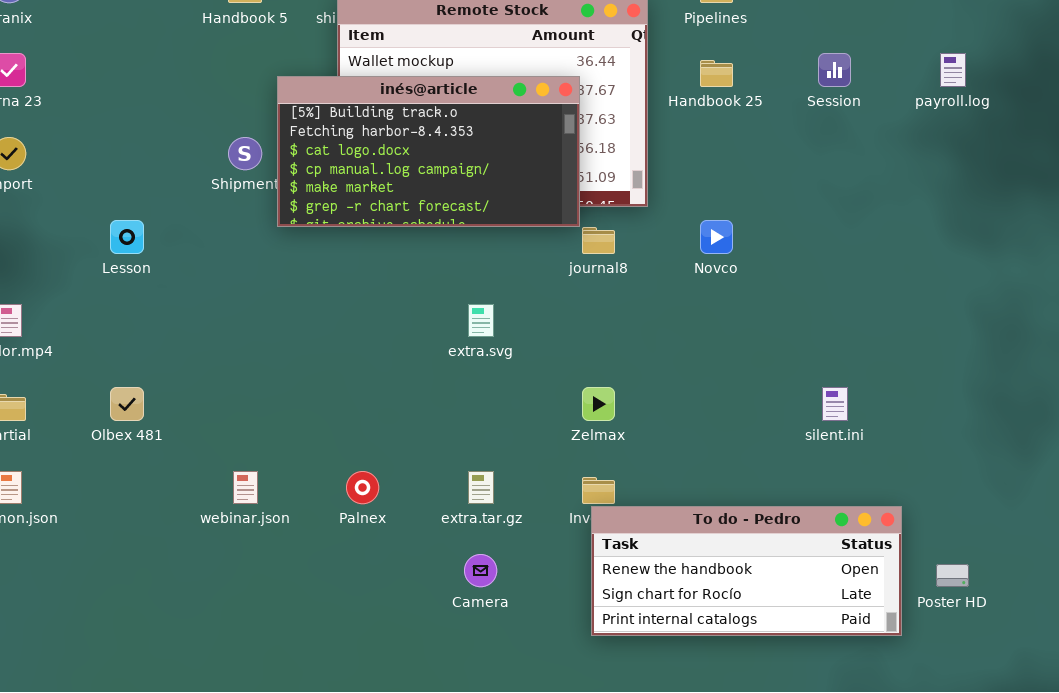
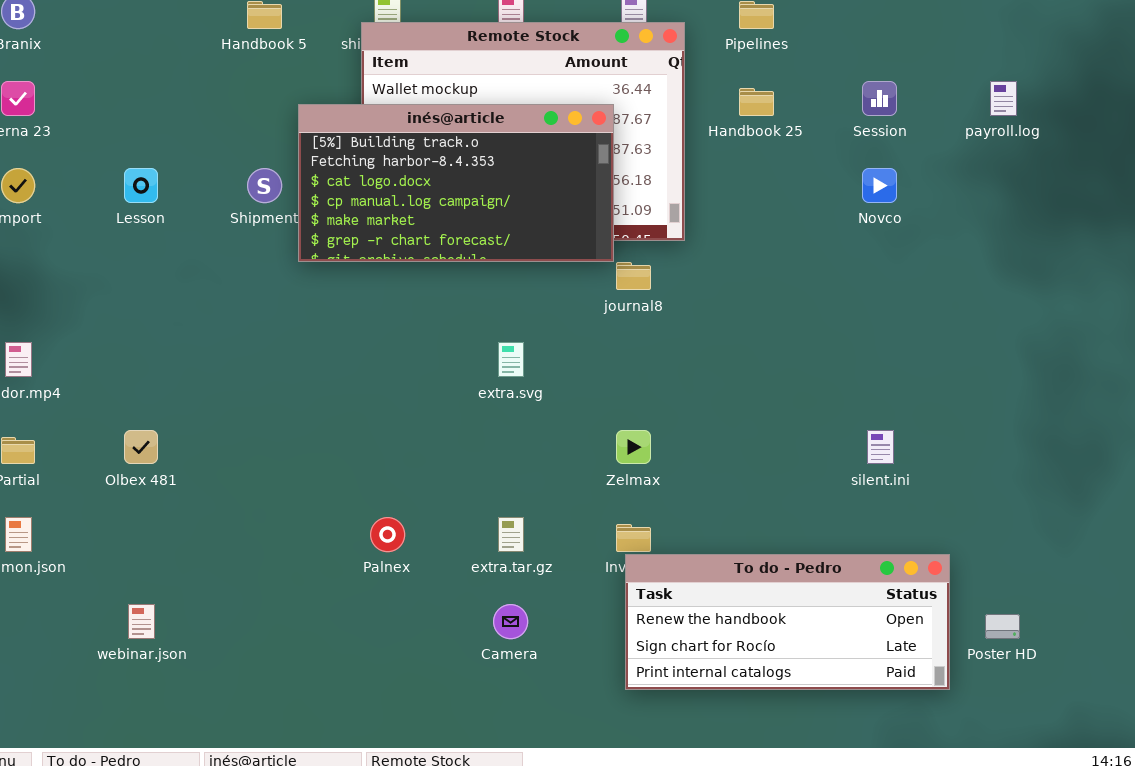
Lesson: [110,220,144,254] -> [124,168,158,203], moved
Novco: [700,220,733,254] -> [862,168,897,203], moved
webinar.json: [233,471,258,504] -> [128,604,155,639], moved

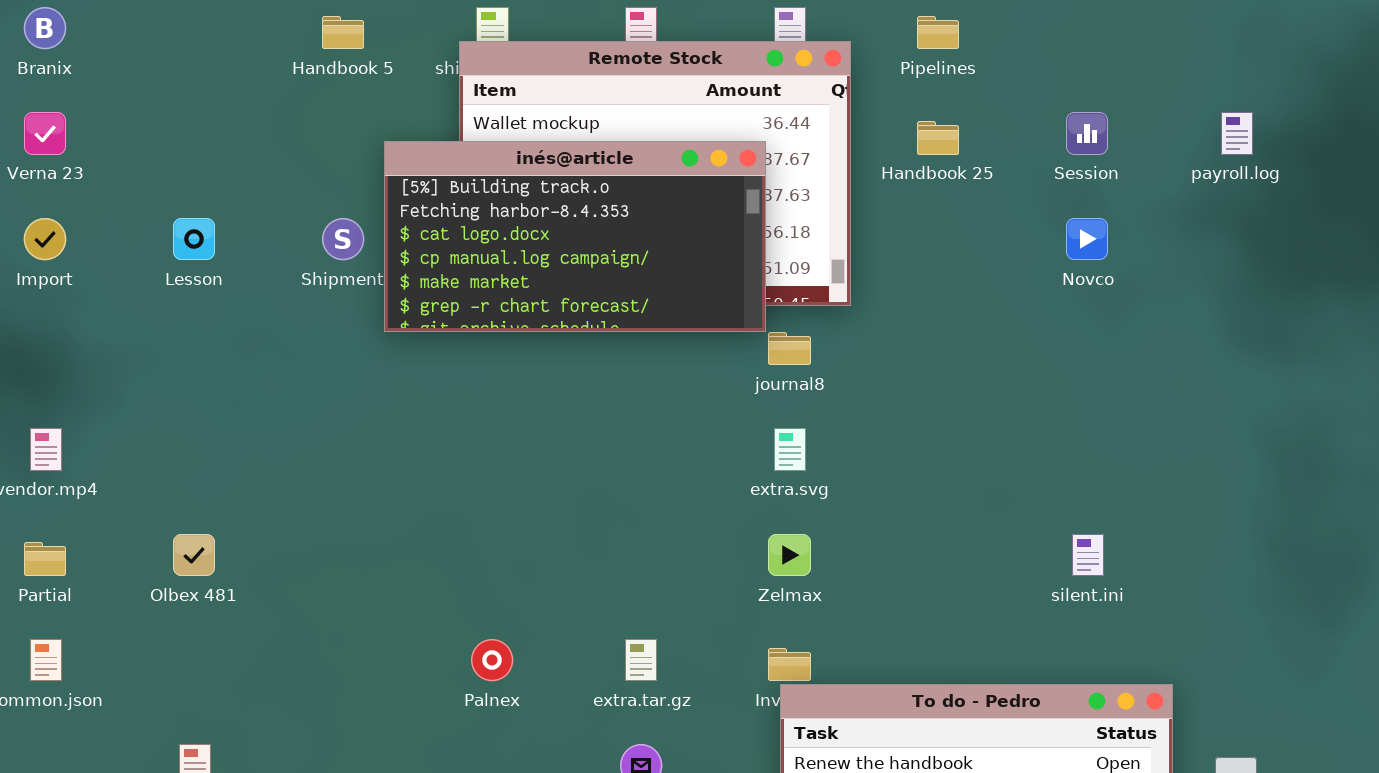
extra.svg: [498,342,524,377] -> [774,428,806,471], moved

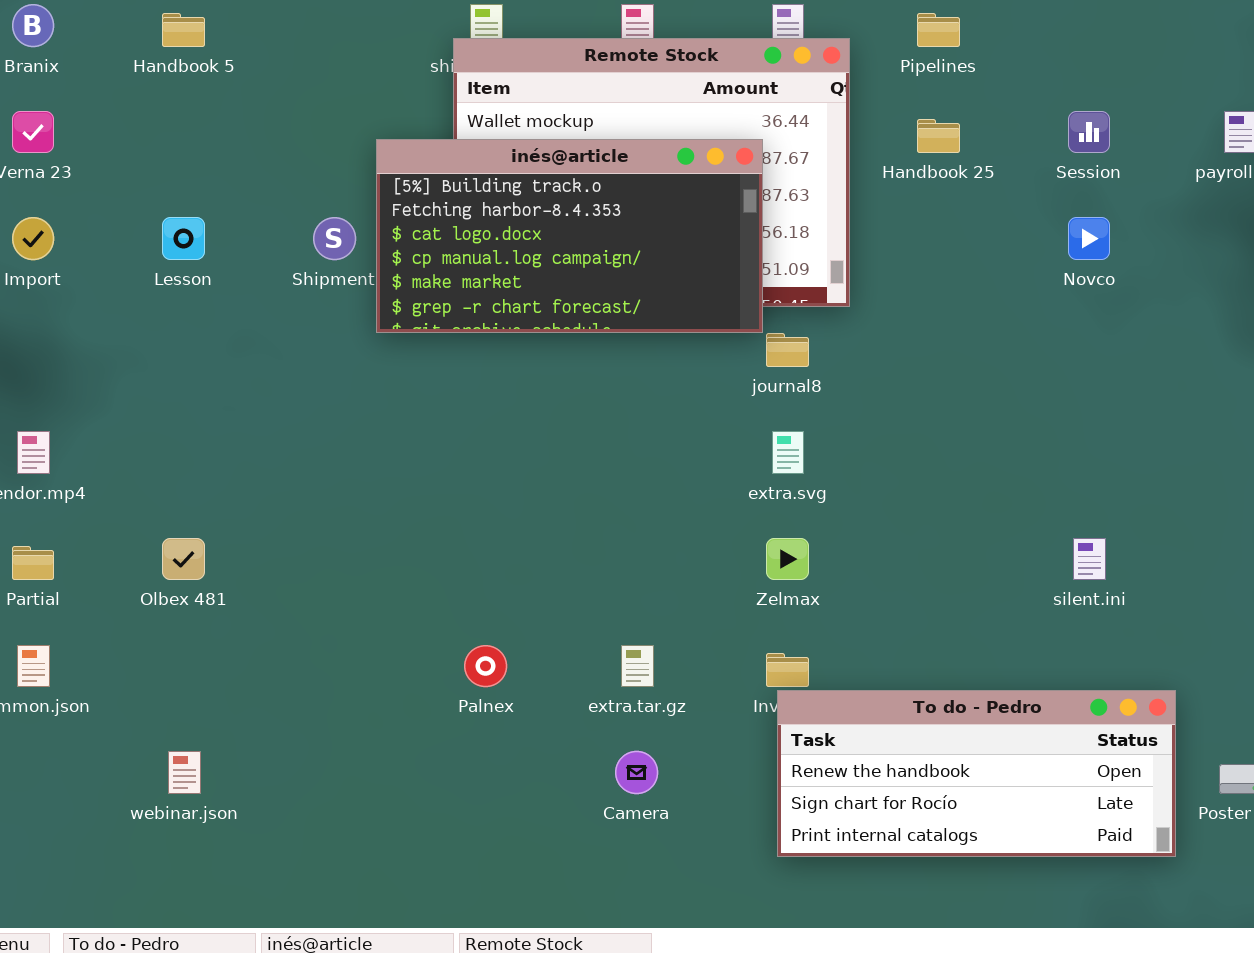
Handbook 5: [322,16,364,49] -> [162,13,205,47], moved

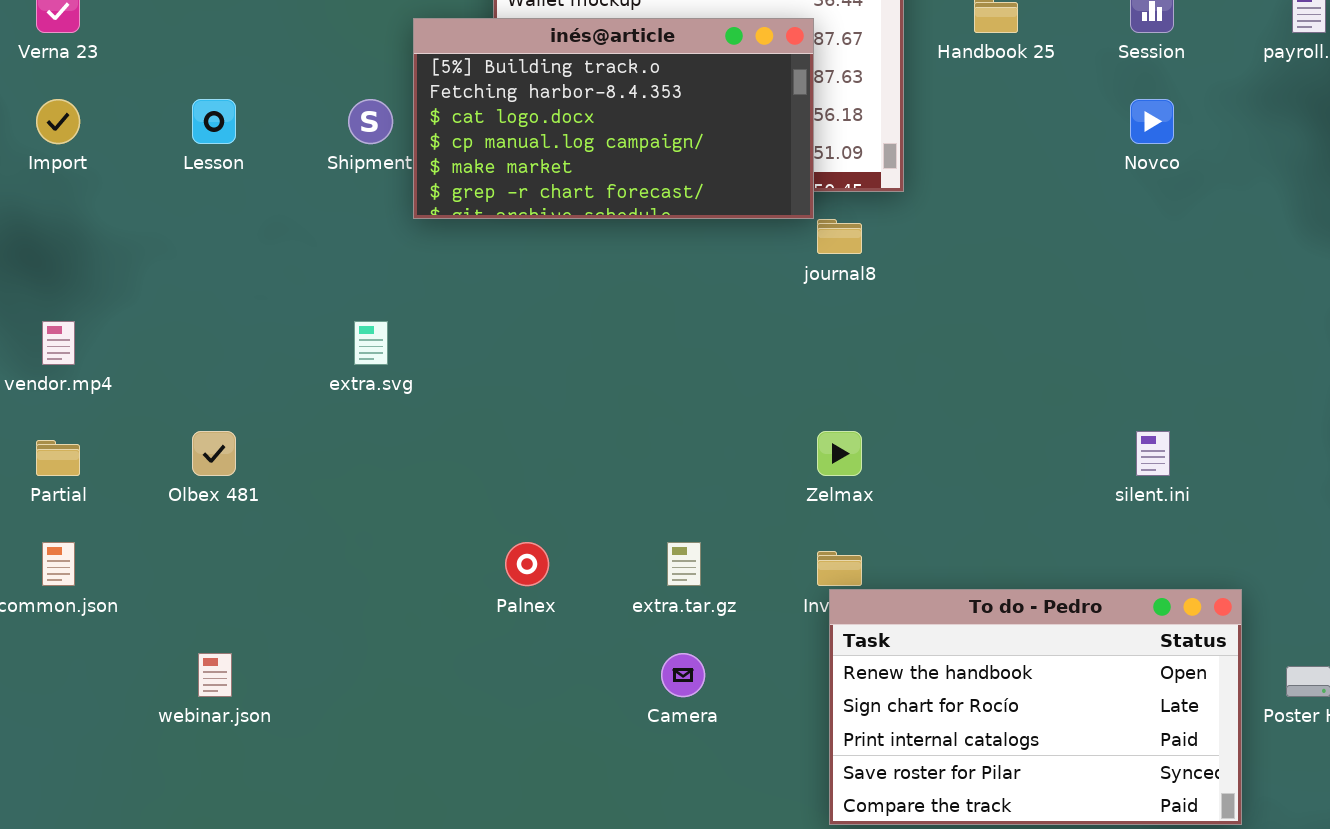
extra.svg: [772,431,804,474] -> [354,321,388,365], moved
To do - Pedro: [777,690,1176,857] -> [829,589,1242,825], resized

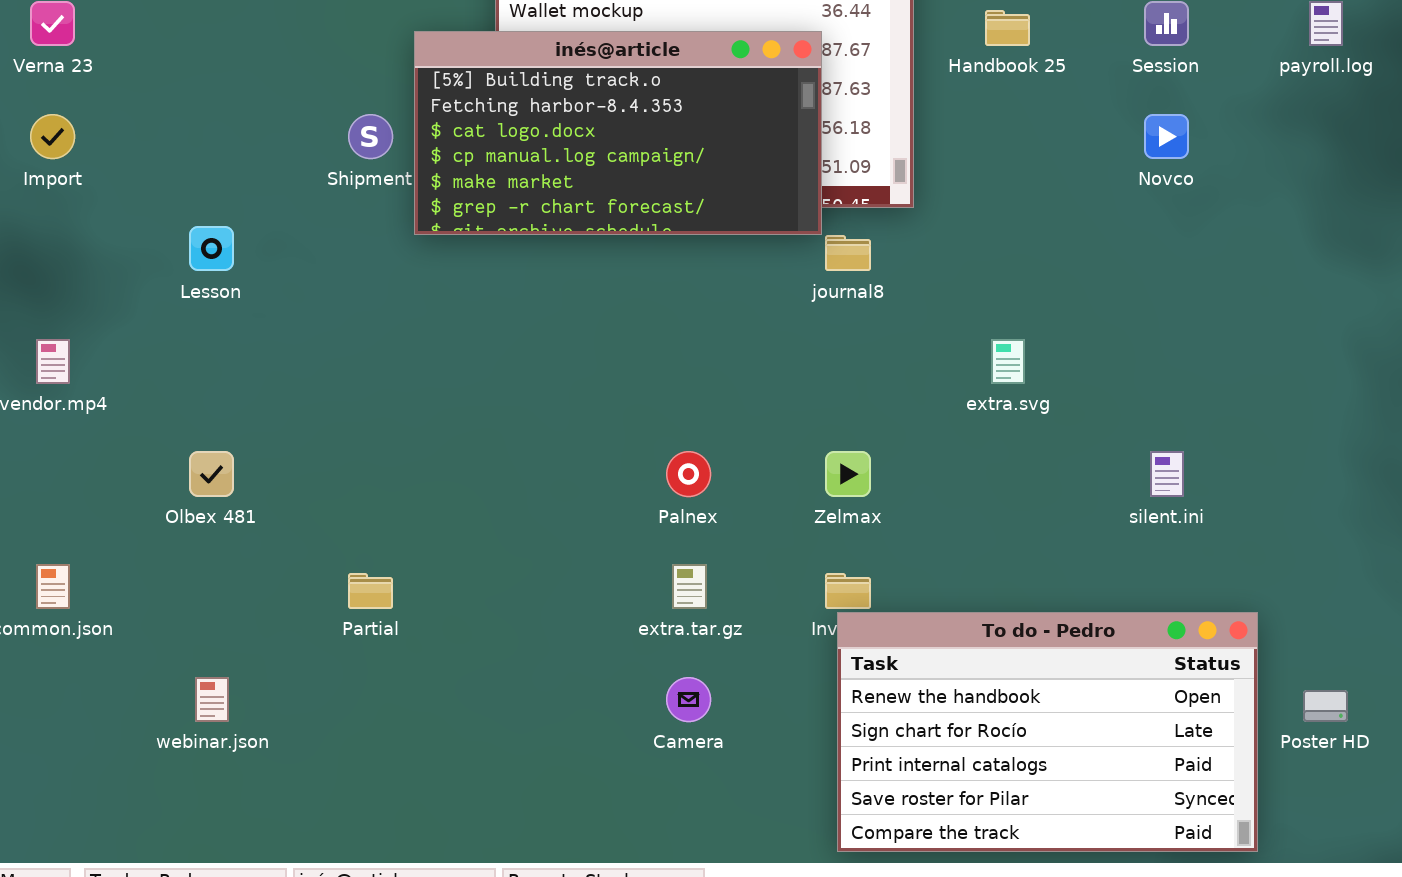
Lesson: [192,99,236,144] -> [189,226,234,271], moved
extra.svg: [354,321,388,365] -> [991,339,1025,384], moved
Partial: [36,440,80,476] -> [348,573,393,609], moved
Palnex: [505,542,549,586] -> [666,451,711,497], moved

